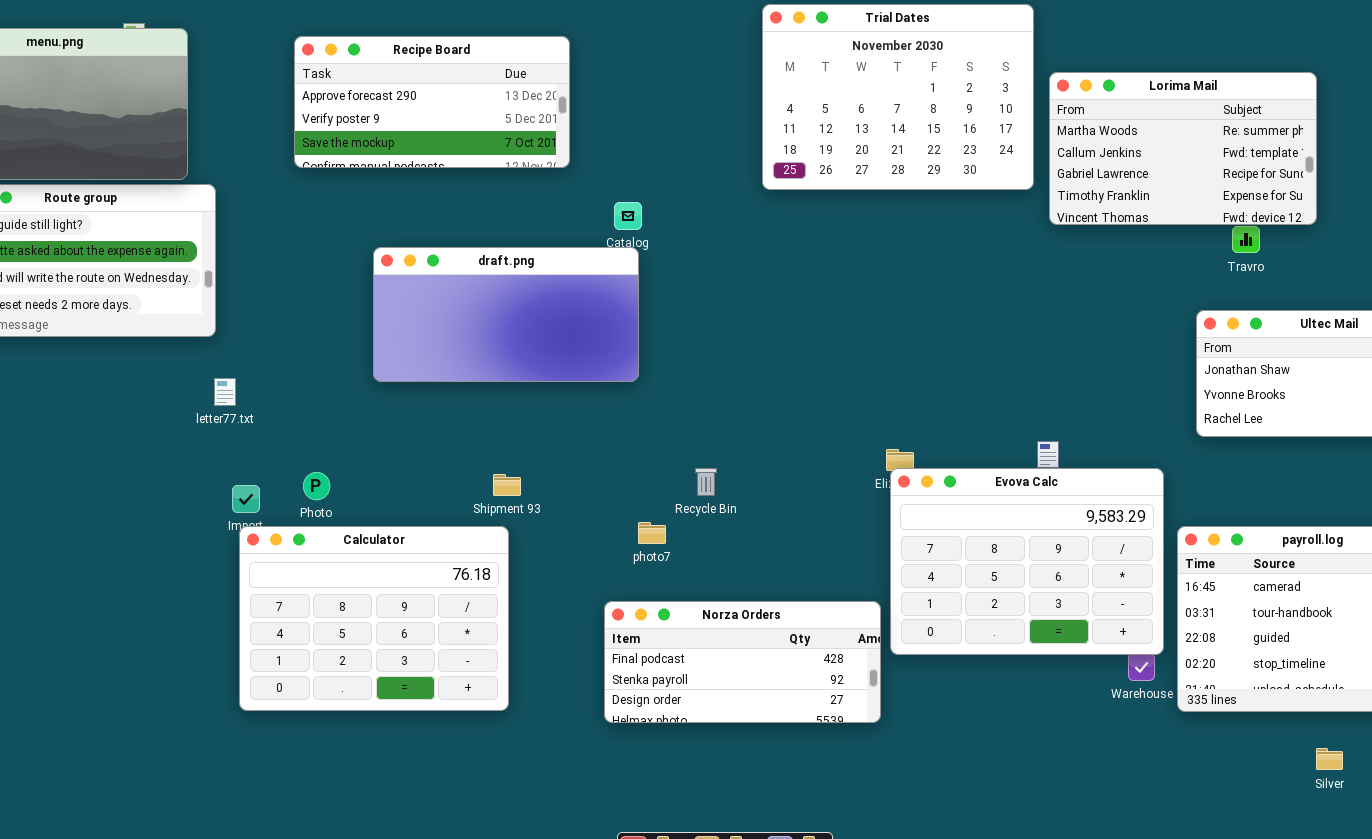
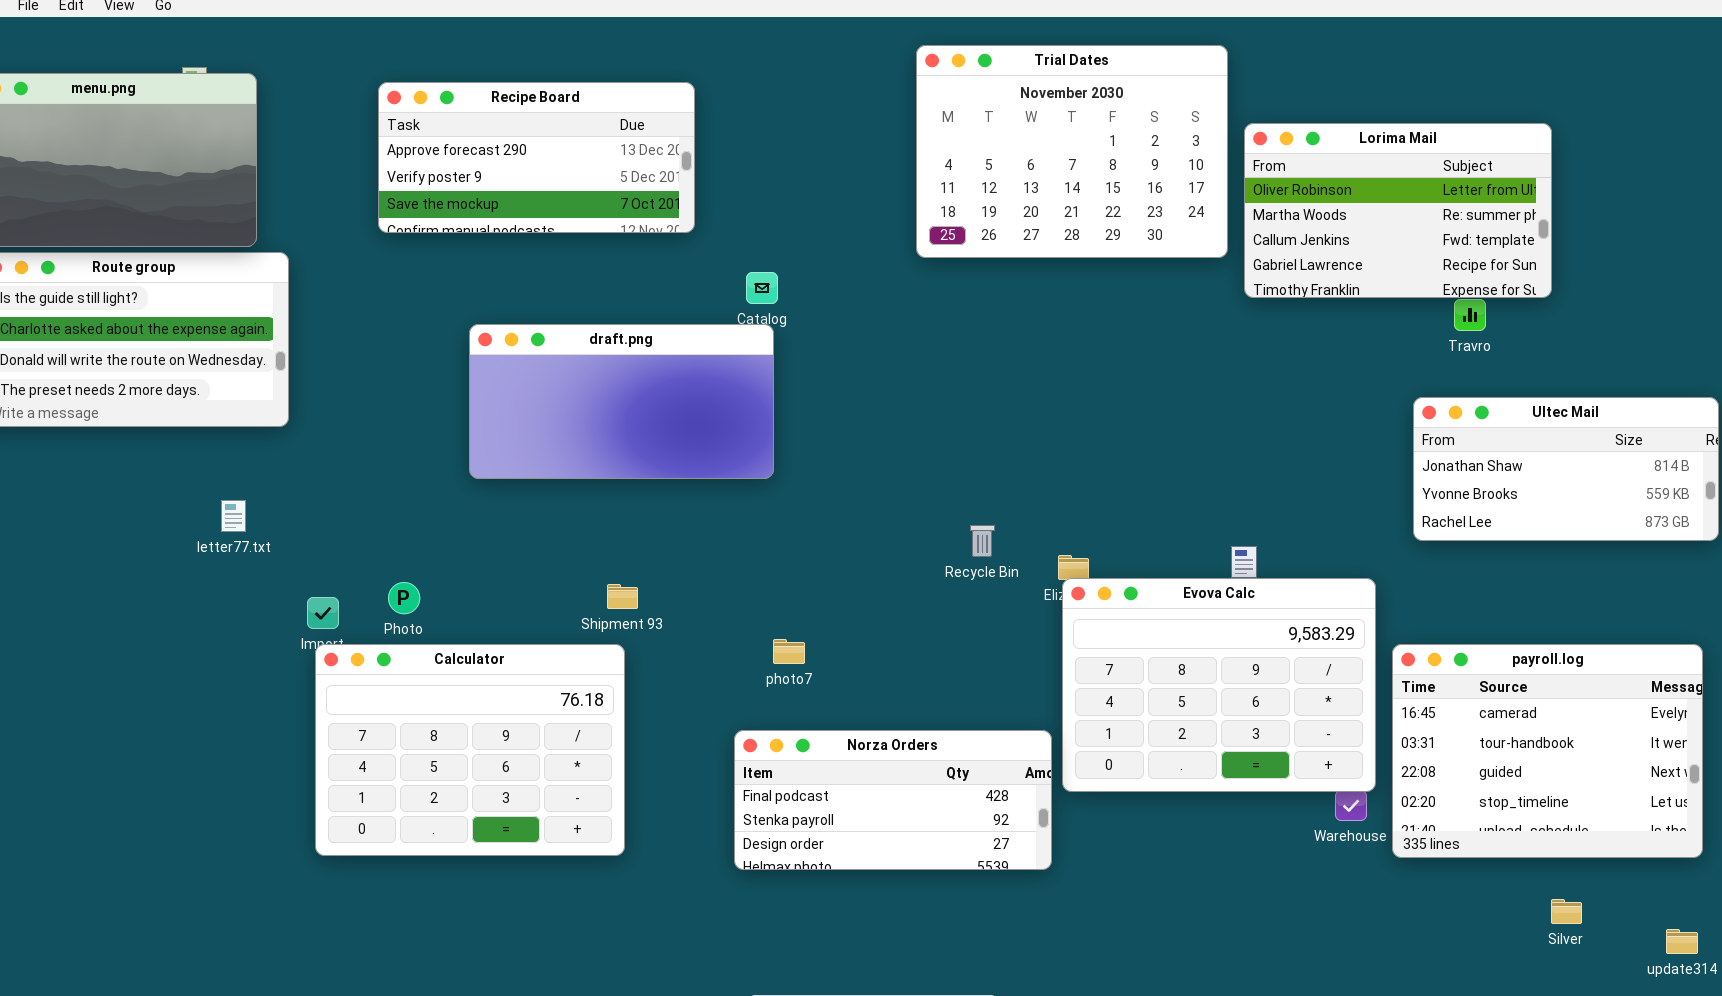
Lorima Mail: [1049,72,1317,225] -> [1244,123,1552,298], scrolled up 1 row
letter77.txt: [214,378,236,406] -> [221,500,246,532], moved
Recycle Bin: [695,468,717,496] -> [970,525,995,557], moved

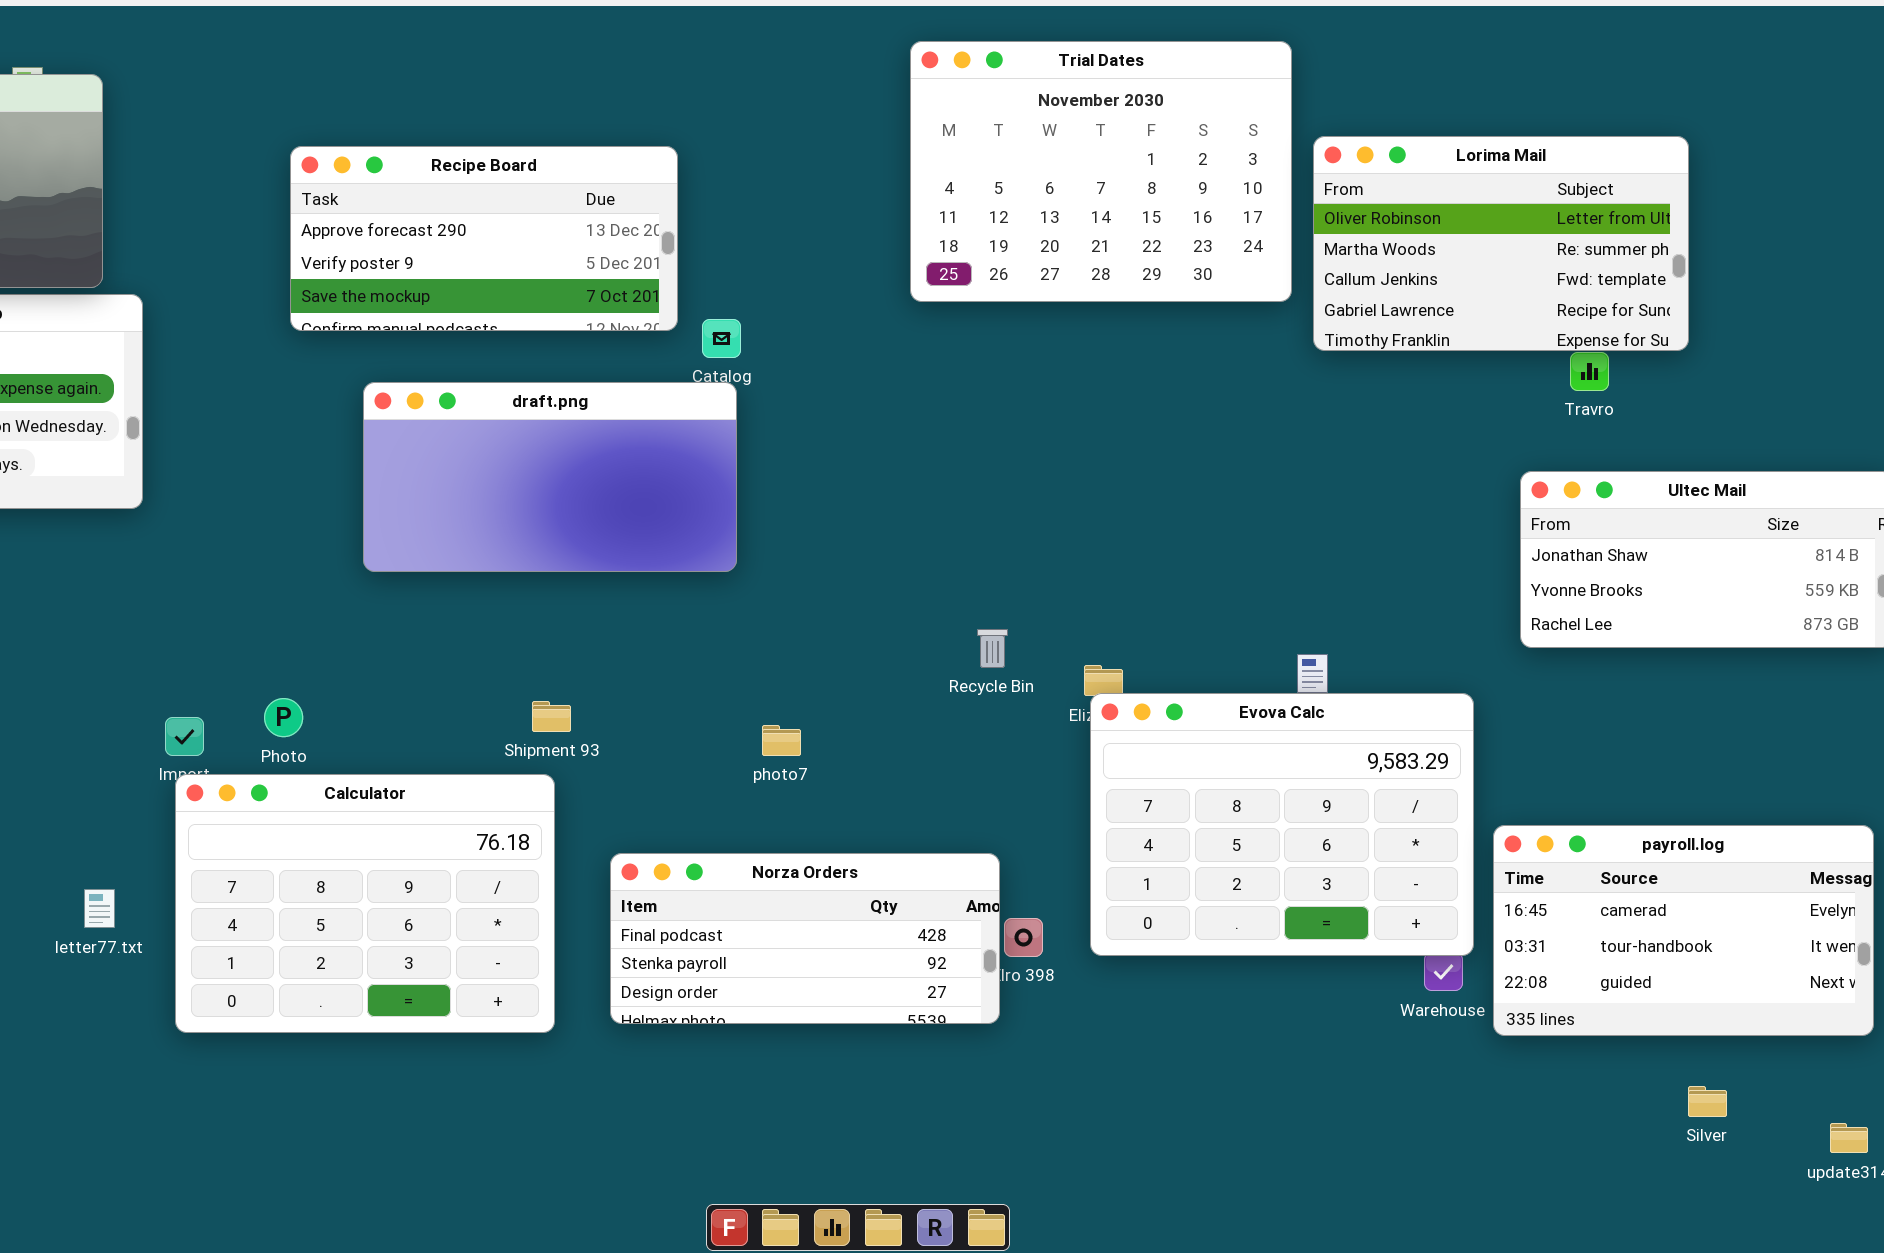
Recipe Board: [378,82,695,233] -> [290,146,678,331], moved
letter77.txt: [221,500,246,532] -> [84,889,115,928], moved
photo7: [773,639,805,664] -> [762,725,801,756], moved
payroll.log: [1392,644,1703,858] -> [1493,825,1874,1036], resized
Norza Orders: [734,730,1052,870] -> [610,853,1000,1024], moved

